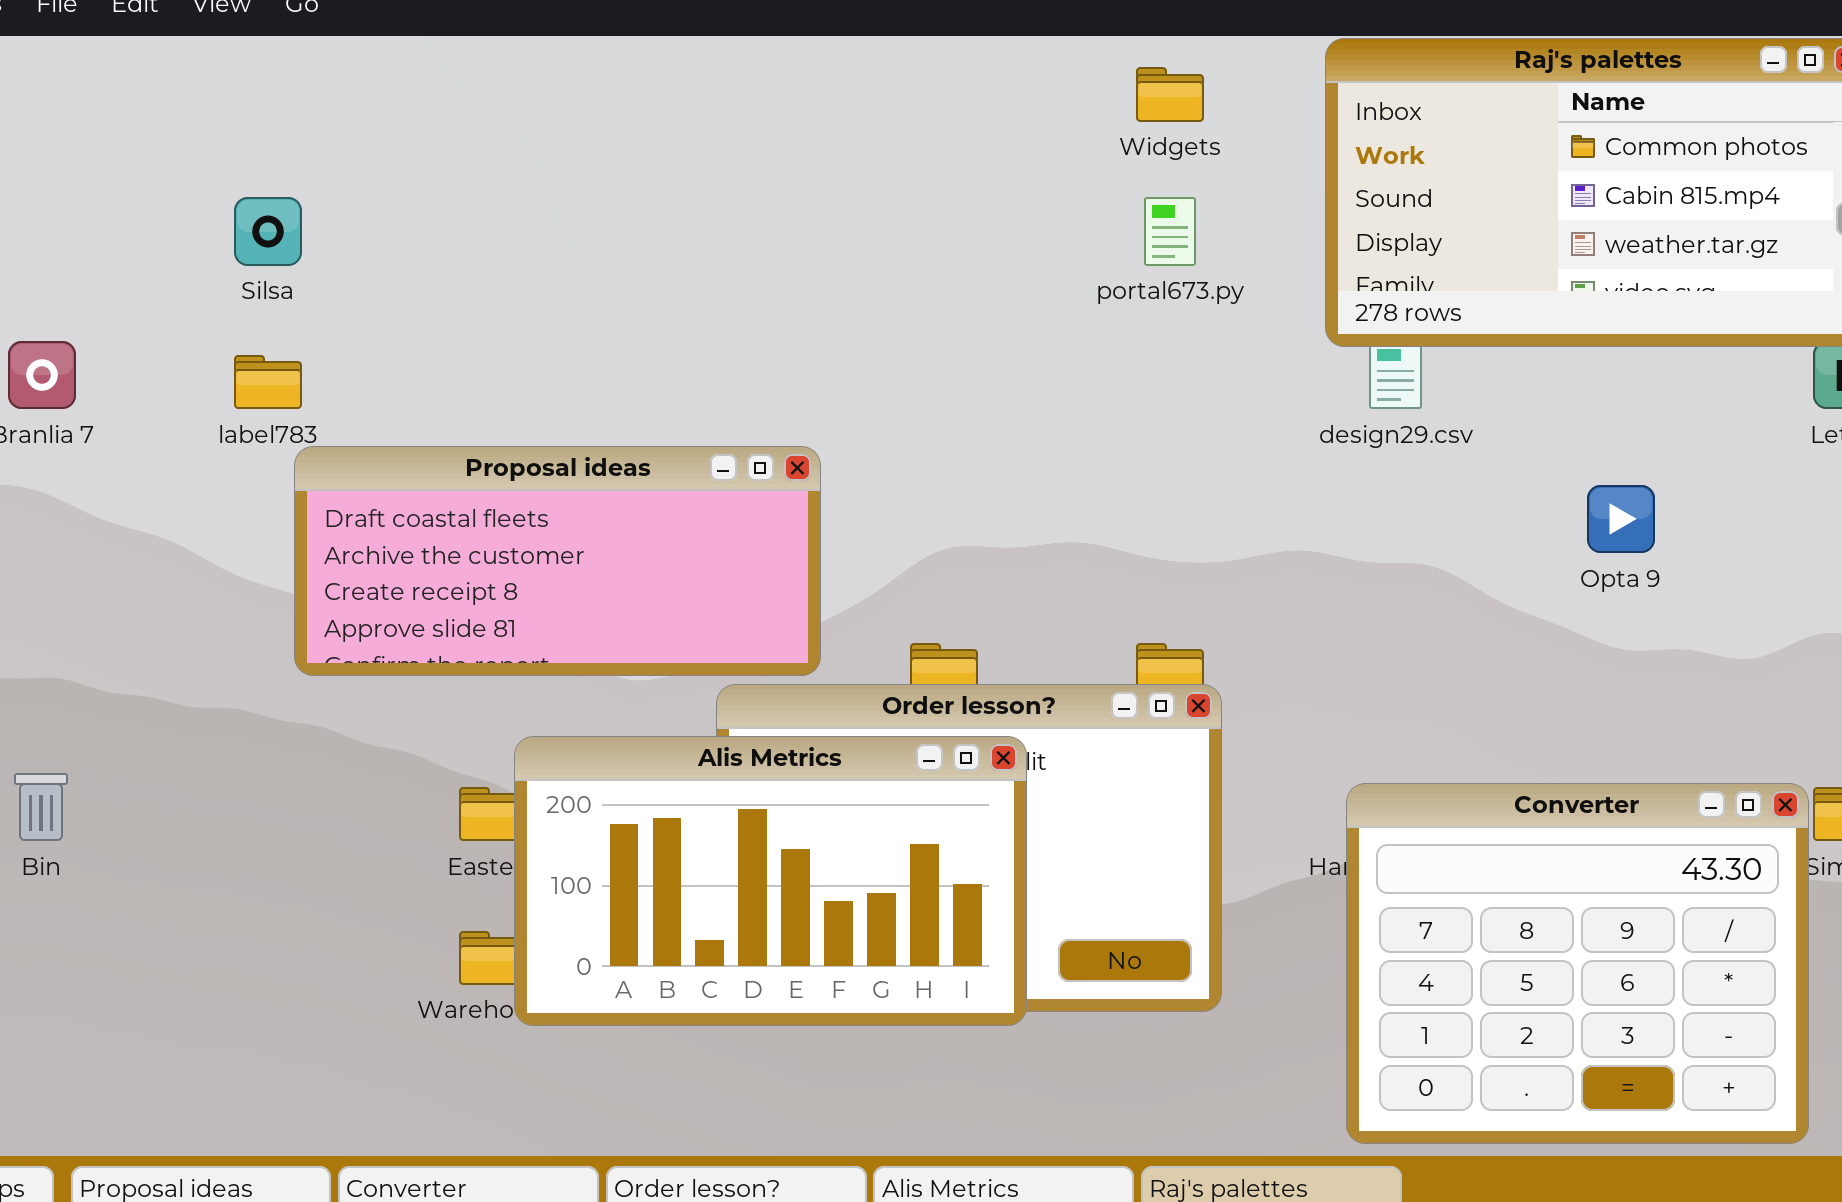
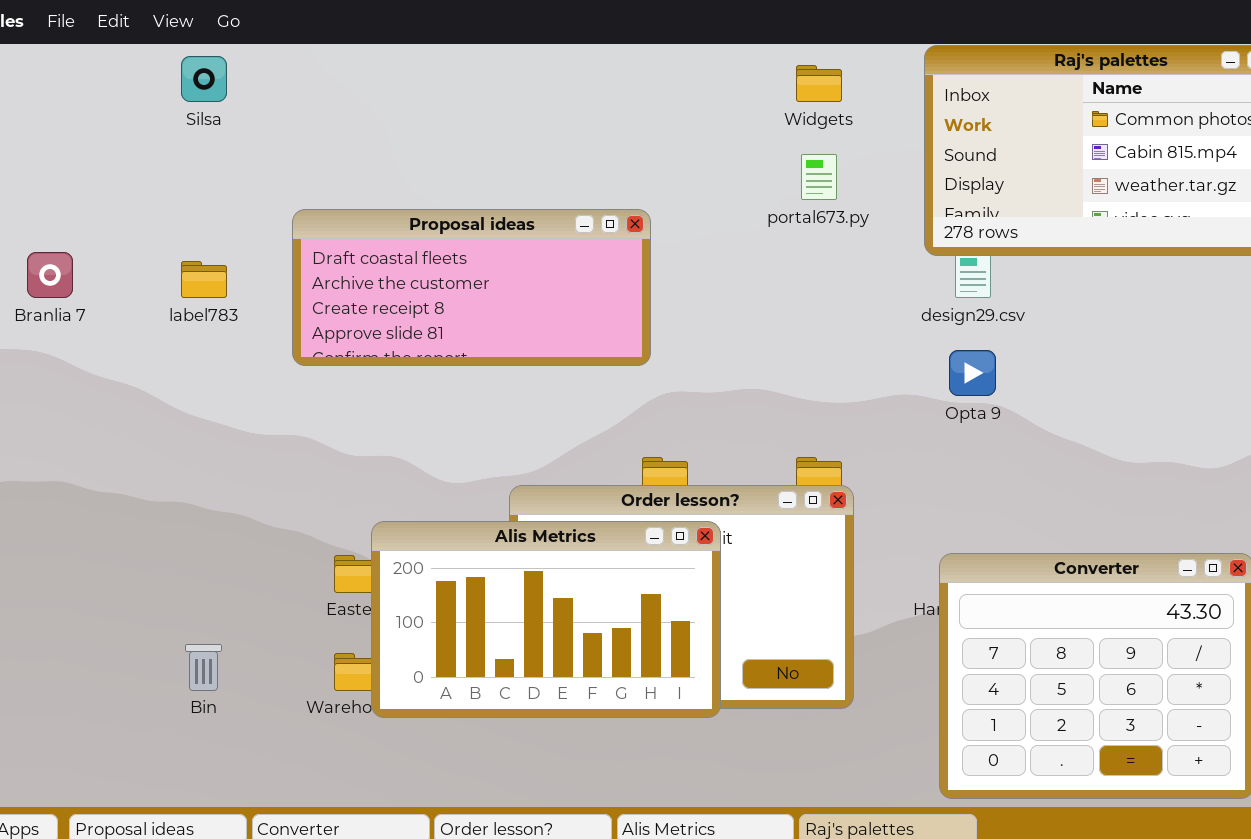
Silsa: [234,197,302,266] -> [181,56,227,102], moved
Proposal ideas: [294,446,821,676] -> [292,209,651,366], moved
Opta 9: [1587,485,1655,553] -> [949,350,996,396], moved
Bin: [14,773,68,841] -> [185,644,222,691], moved

